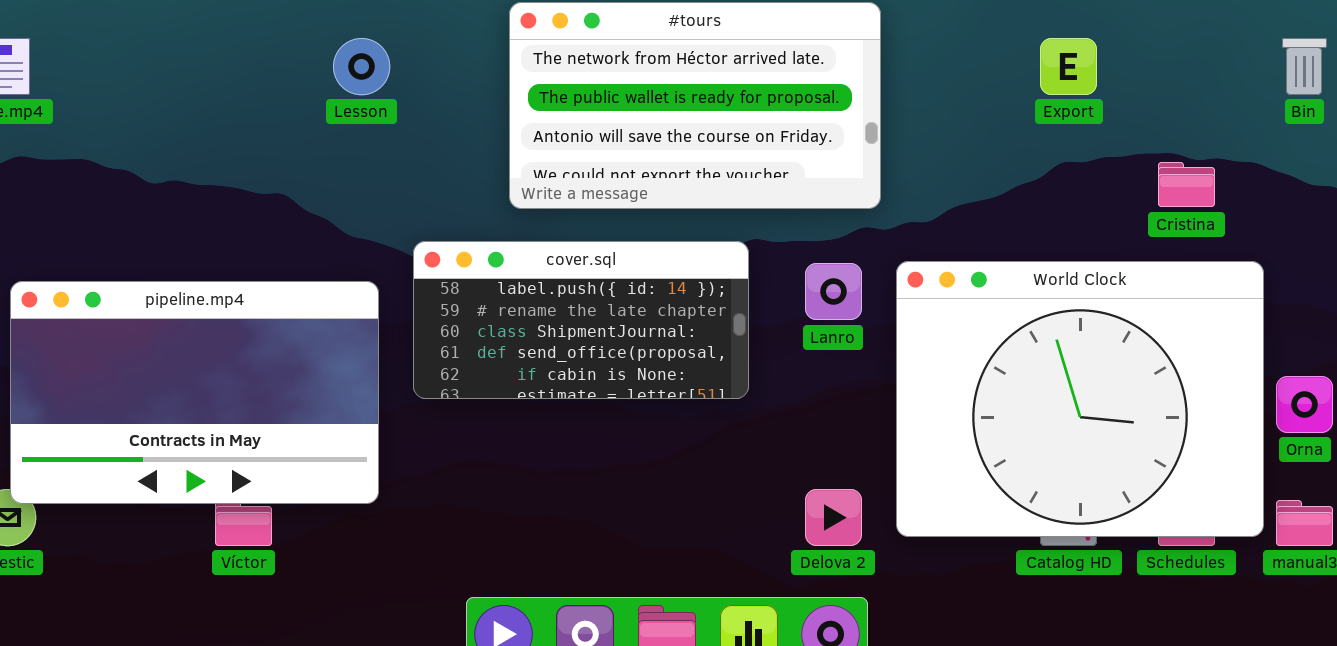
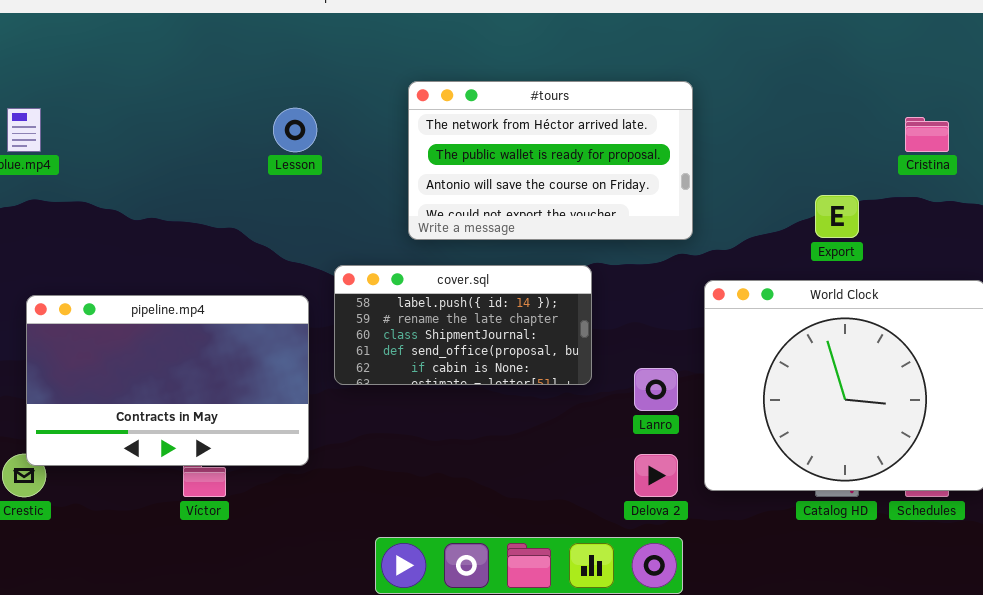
Export: [1040,38,1097,95] -> [815,195,859,238], moved
Cristina: [1158,162,1215,207] -> [905,117,949,152], moved
Lanro: [805,263,862,320] -> [634,368,678,411], moved

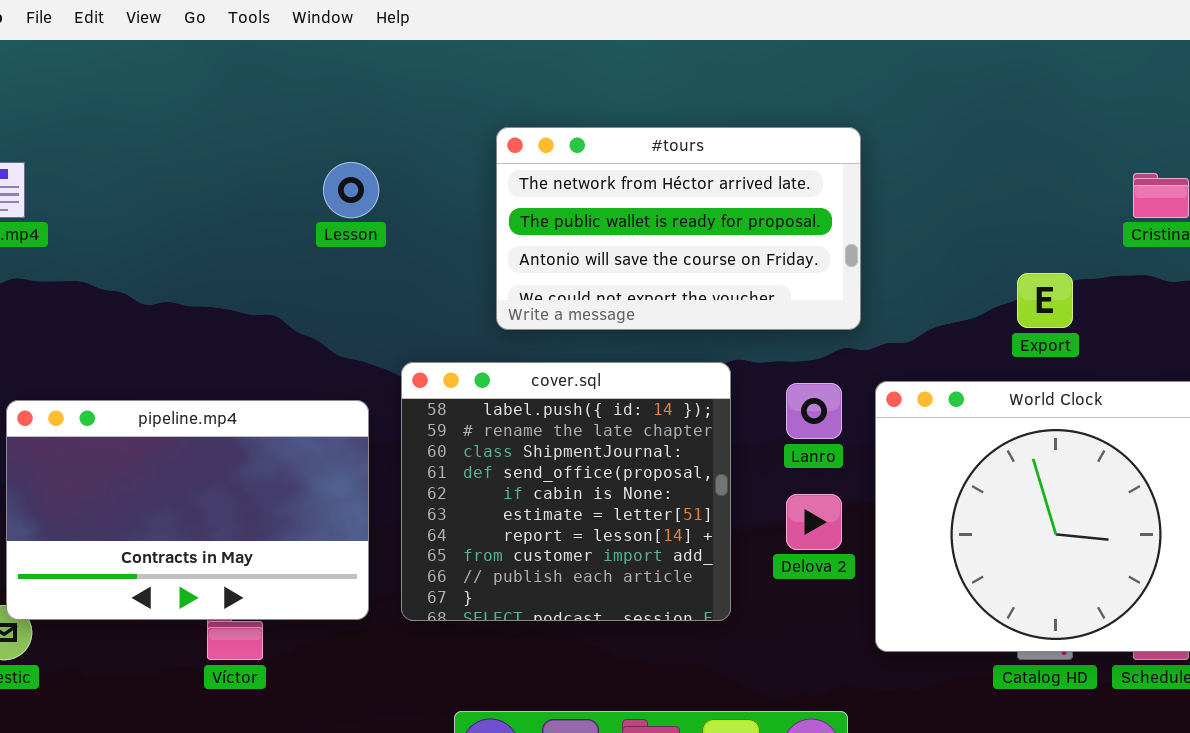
cover.sql: [334,265,592,385] -> [401,362,731,621], resized
Lanro: [634,368,678,411] -> [786,383,842,439], moved
Delova 2: [634,454,678,497] -> [786,494,842,550], moved

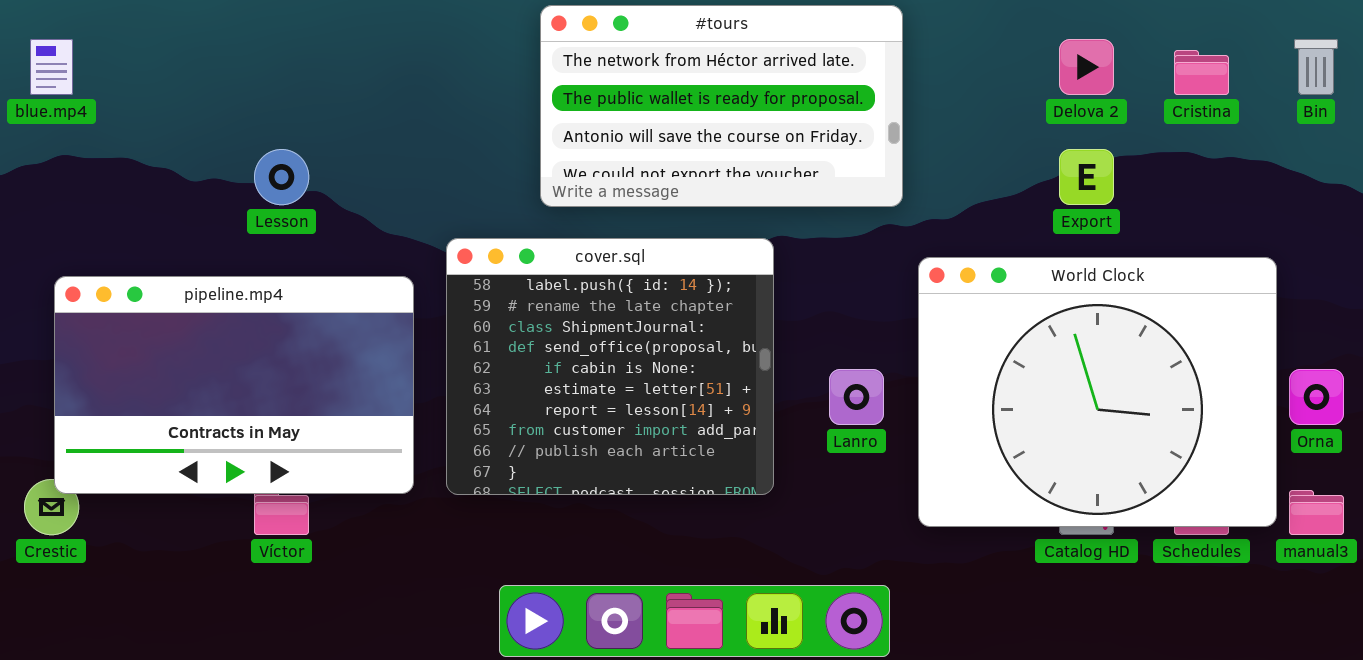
Lesson: [323,162,379,218] -> [254,149,309,205], moved
Lanro: [786,383,842,439] -> [829,369,884,425], moved
Delova 2: [786,494,842,550] -> [1059,39,1114,95], moved

